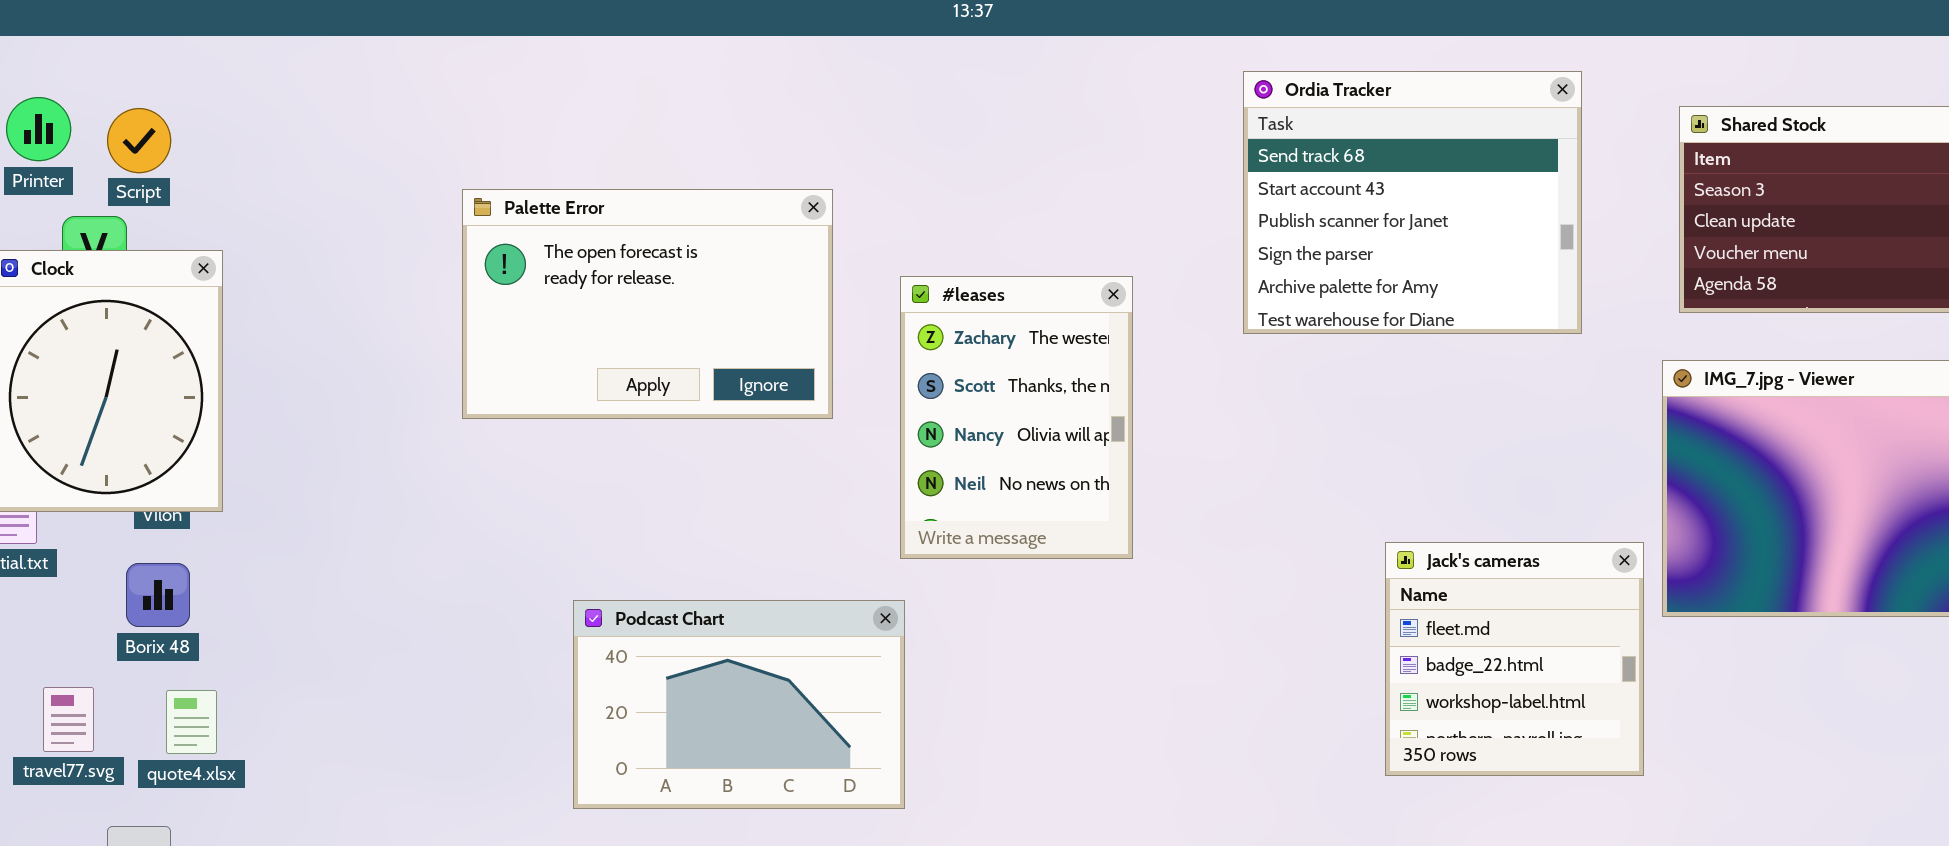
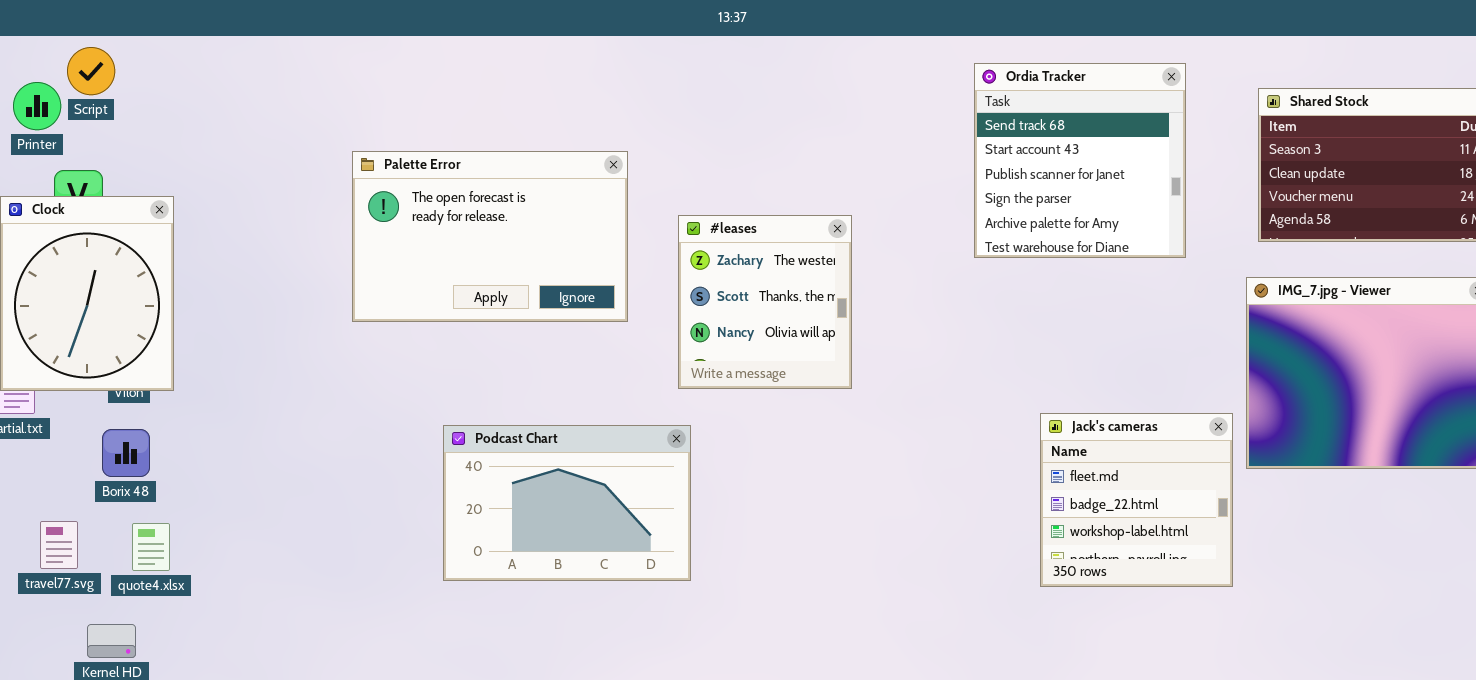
Ordia Tracker: [1243,71,1582,334] -> [974,63,1186,258], resized
Script: [107,108,171,173] -> [67,47,115,95], moved
#leases: [900,276,1133,559] -> [678,215,852,389], resized
Podcast Chart: [573,600,905,809] -> [443,425,691,581], moved

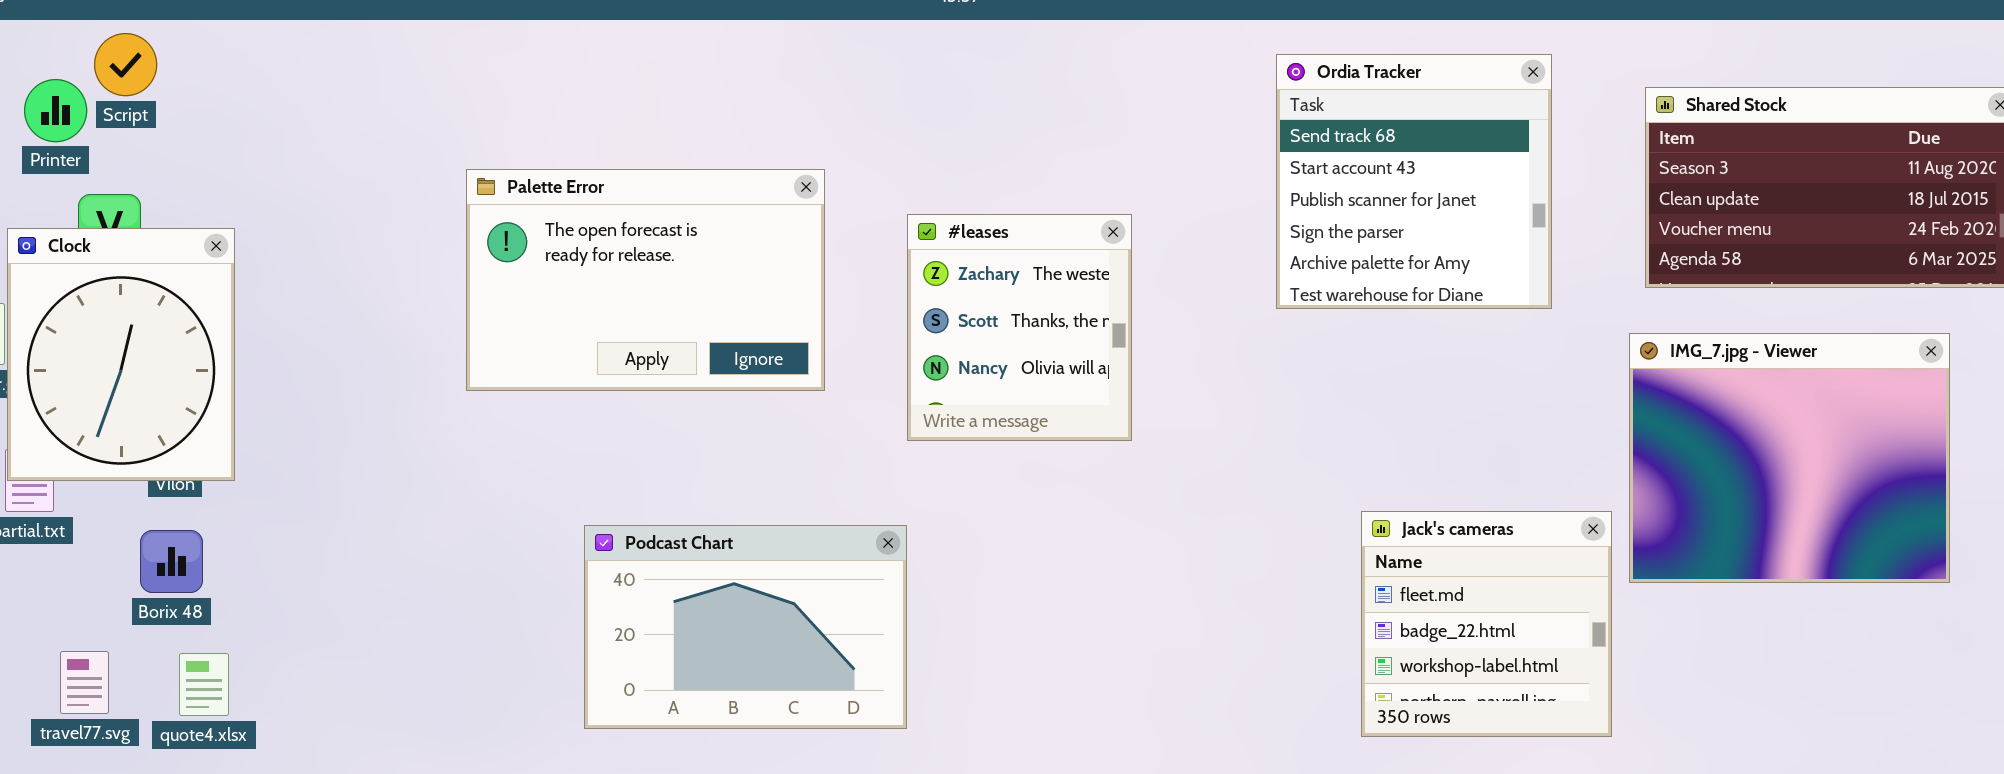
#leases: [678,215,852,389] -> [907,214,1132,441], moved

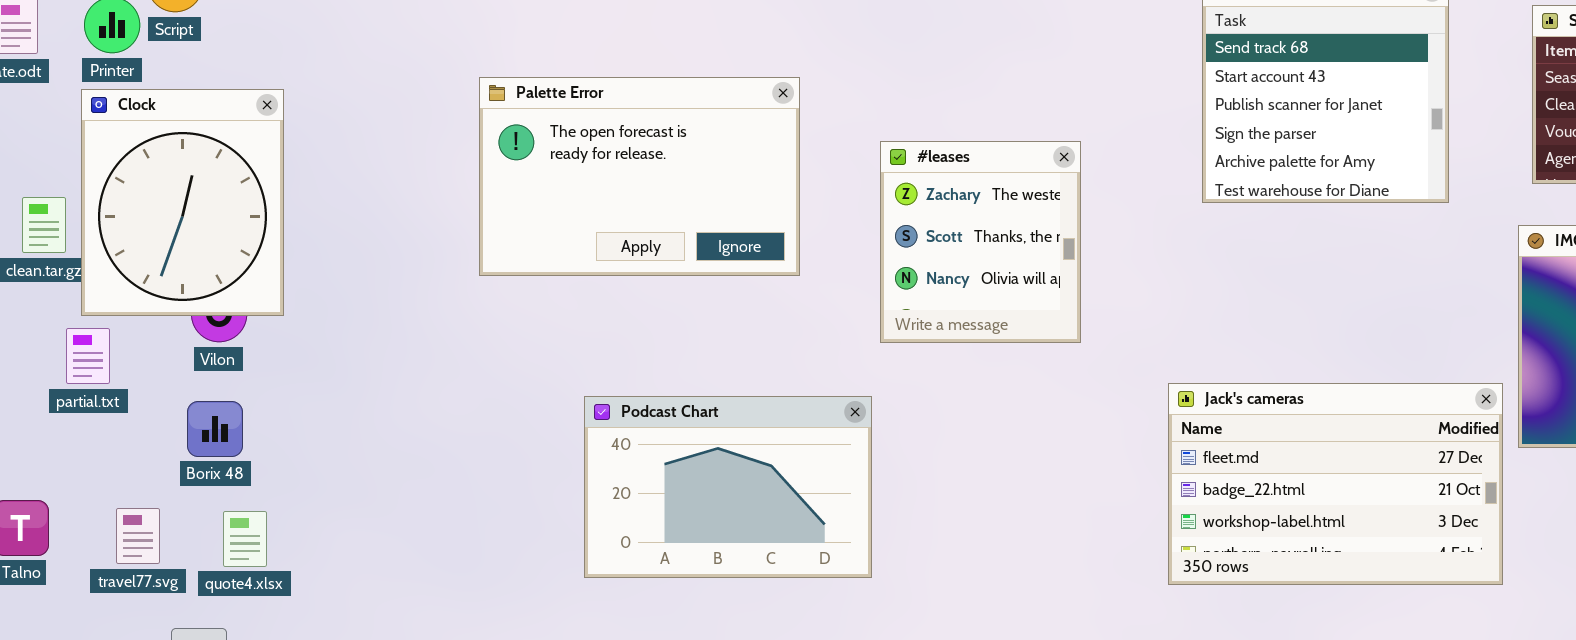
#leases: [907,214,1132,441] -> [880,141,1081,343], moved
Clock: [7,228,235,481] -> [81,89,284,316], moved
Jack's cameras: [1361,511,1612,737] -> [1168,383,1503,585], resized

